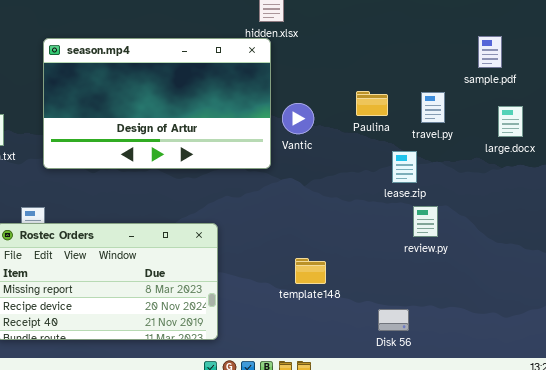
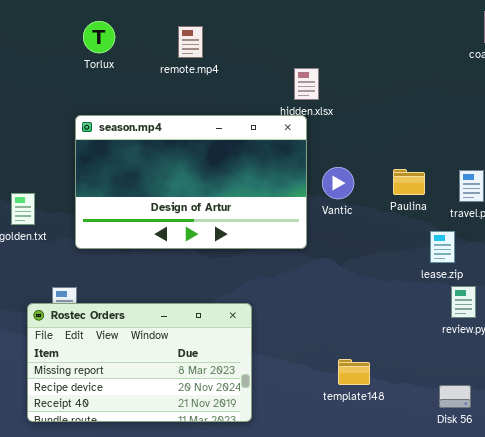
Vantic: [282,103,314,134] -> [322,167,354,199], moved
template148: [295,258,326,284] -> [338,359,370,385], moved
Disk 56: [378,309,409,331] -> [439,385,471,408], moved

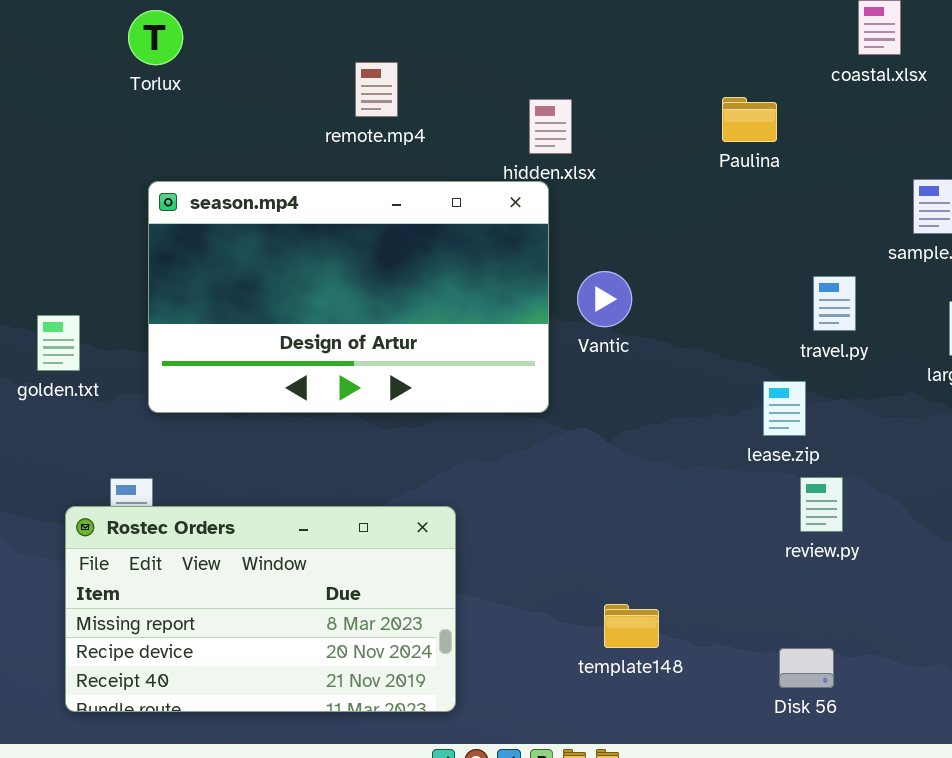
Torlux: [83,21,115,53] -> [128,10,183,65], moved
remote.mp4: [178,26,203,58] -> [355,62,398,117], moved
Paulina: [393,169,425,195] -> [722,97,777,142], moved

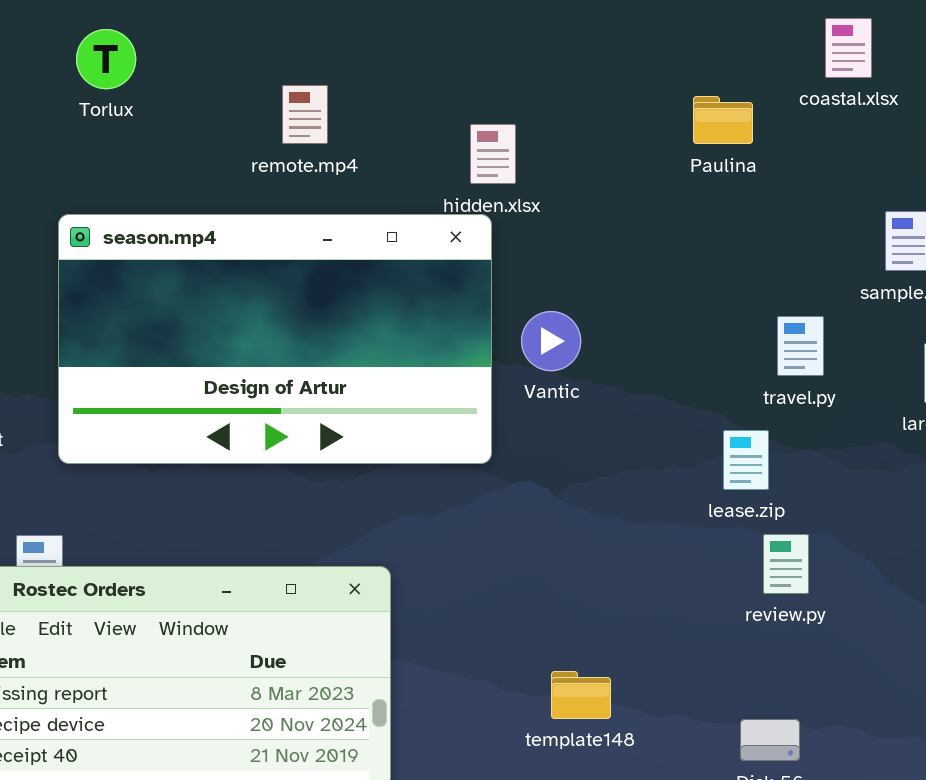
Torlux: [128,10,183,65] -> [76,29,136,89], moved
Paulina: [722,97,777,142] -> [693,96,753,144], moved

